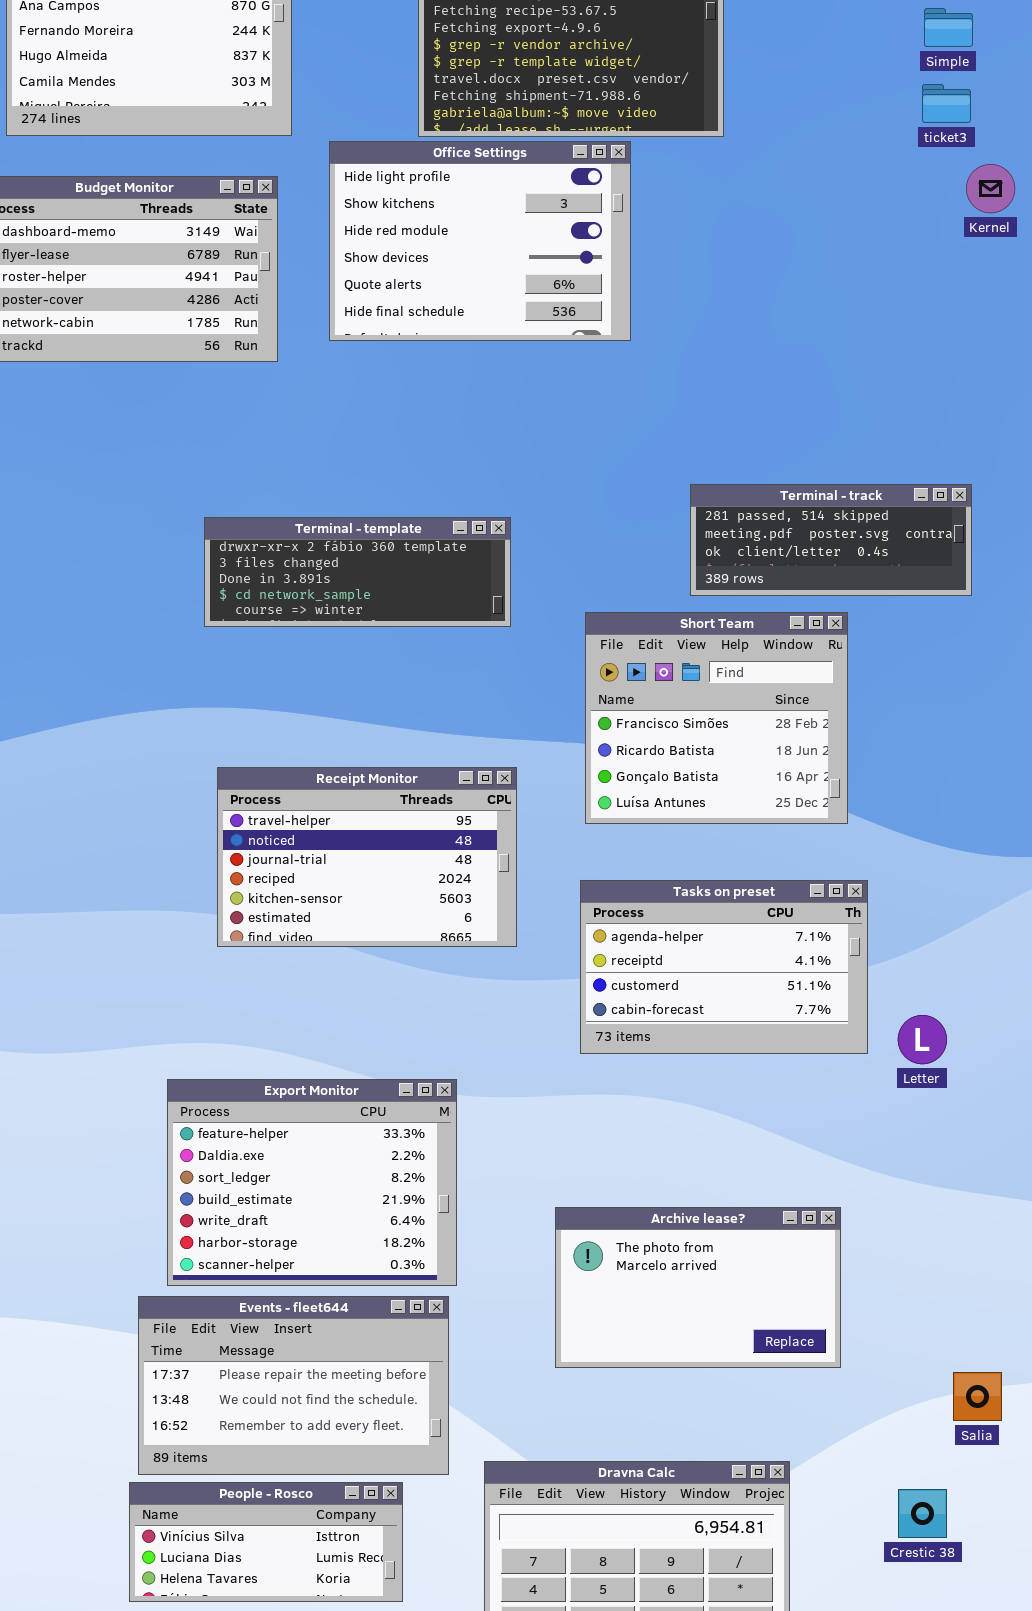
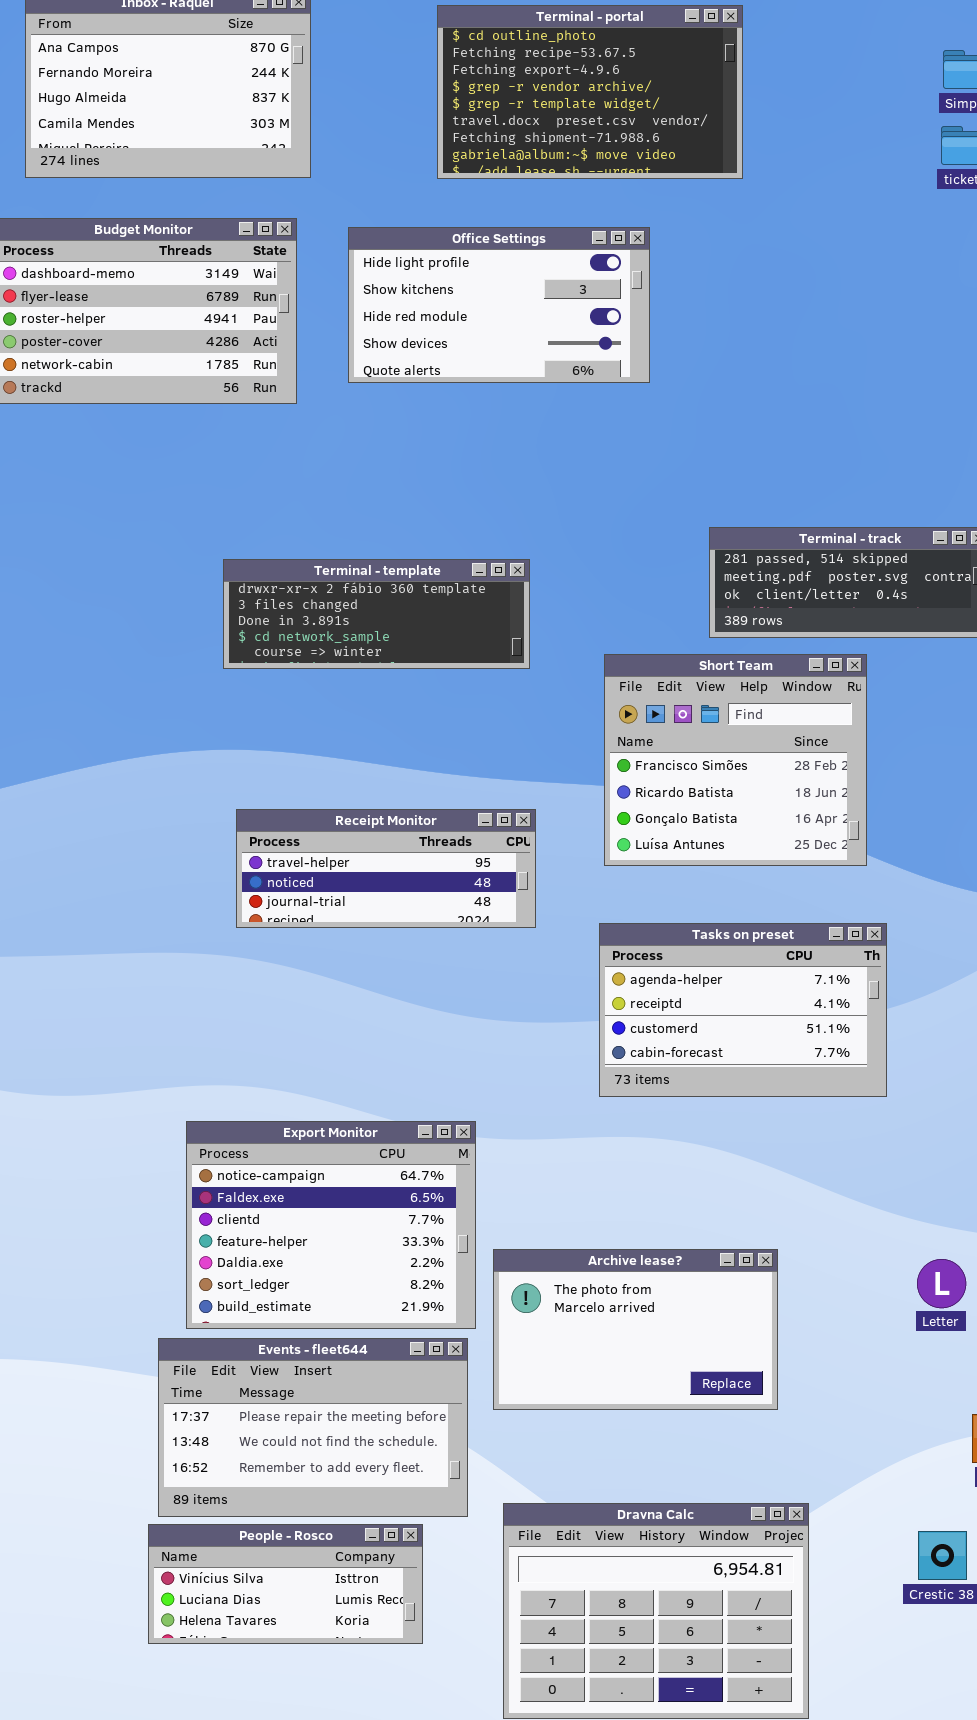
Office Settings: [329,141,631,341] -> [348,227,650,383], resized
Receipt Monitor: [217,767,517,947] -> [236,809,536,928], resized
Letter: [898,1015,947,1064] -> [917,1259,966,1308], moved
Export Monitor: [167,1079,457,1286] -> [186,1121,476,1329], scrolled up 3 rows
Archive lease?: [555,1207,841,1368] -> [493,1249,778,1410], moved

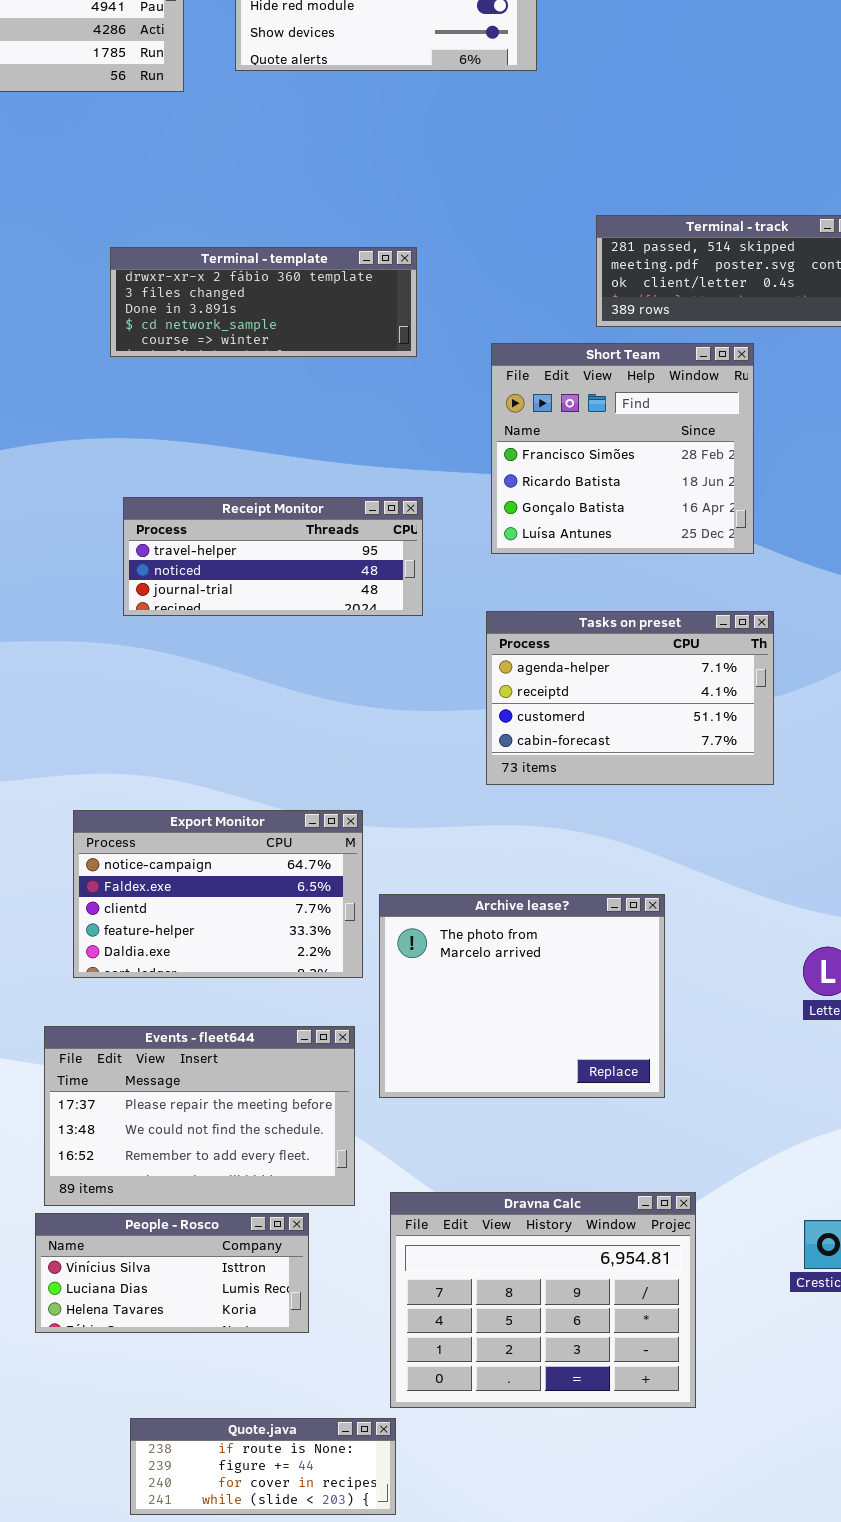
Export Monitor: [186,1121,476,1329] -> [73,810,363,978], resized
Archive lease?: [493,1249,778,1410] -> [379,894,665,1098], resized

